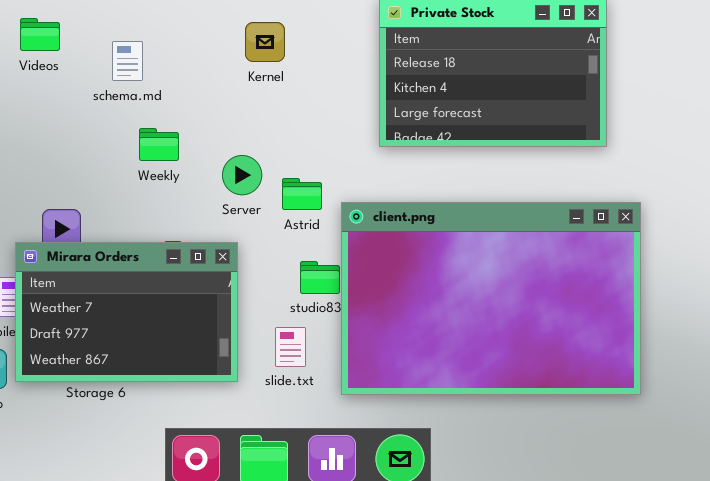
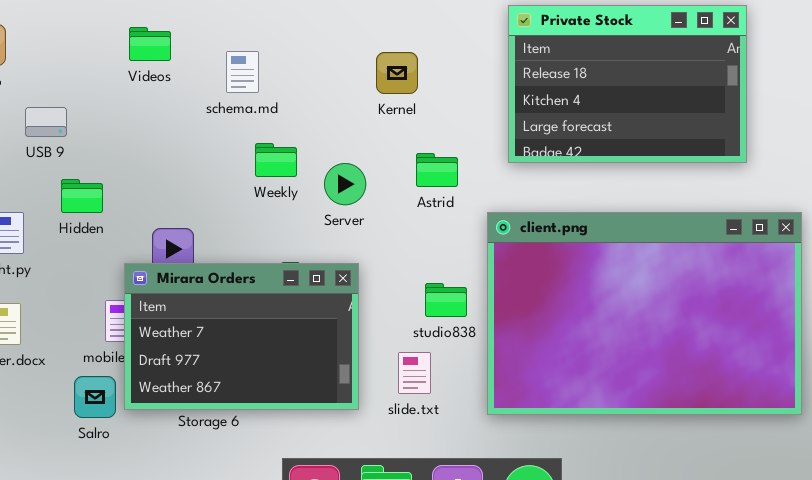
Kernel: [245,22,285,62] -> [376,52,418,94], moved
Server: [222,155,262,195] -> [324,163,366,205], moved
Astrid: [282,178,322,210] -> [416,153,458,187], moved
client.png: [341,202,641,395] -> [487,212,802,415], moved

